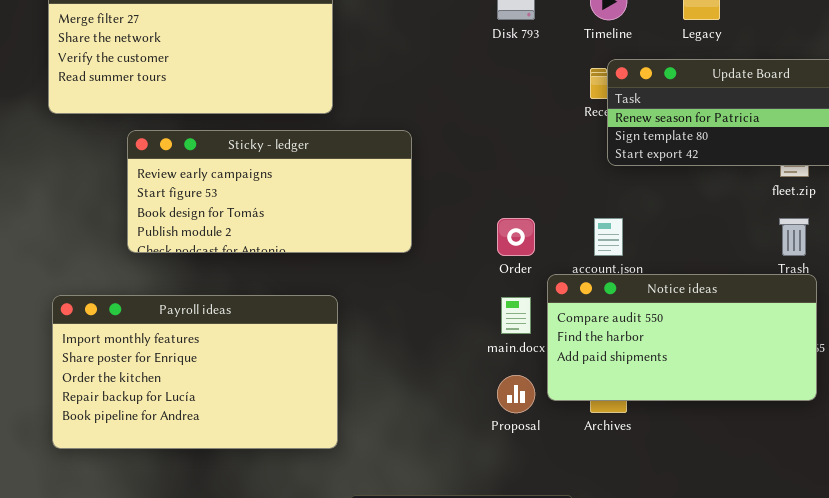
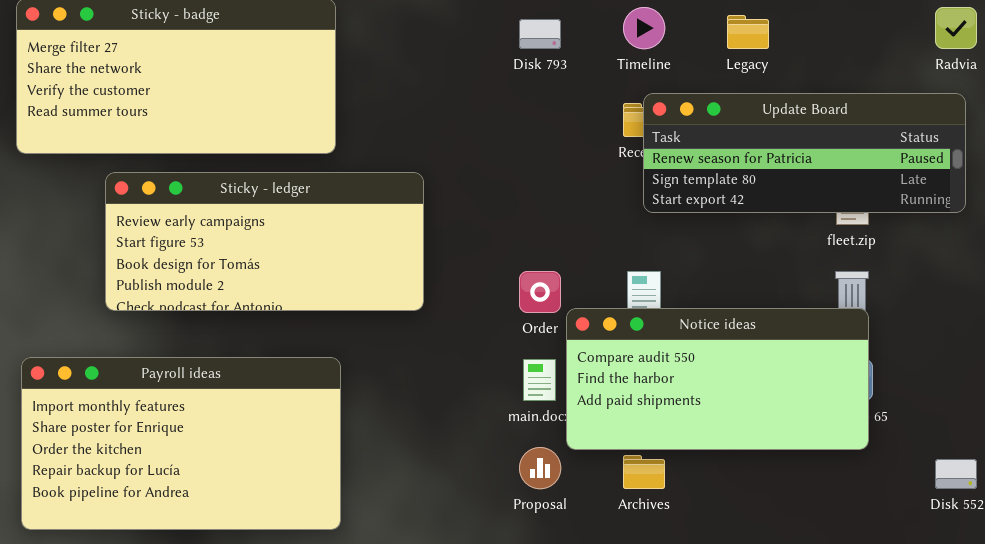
Notice ideas: [547,274,817,401] -> [566,308,869,450], moved

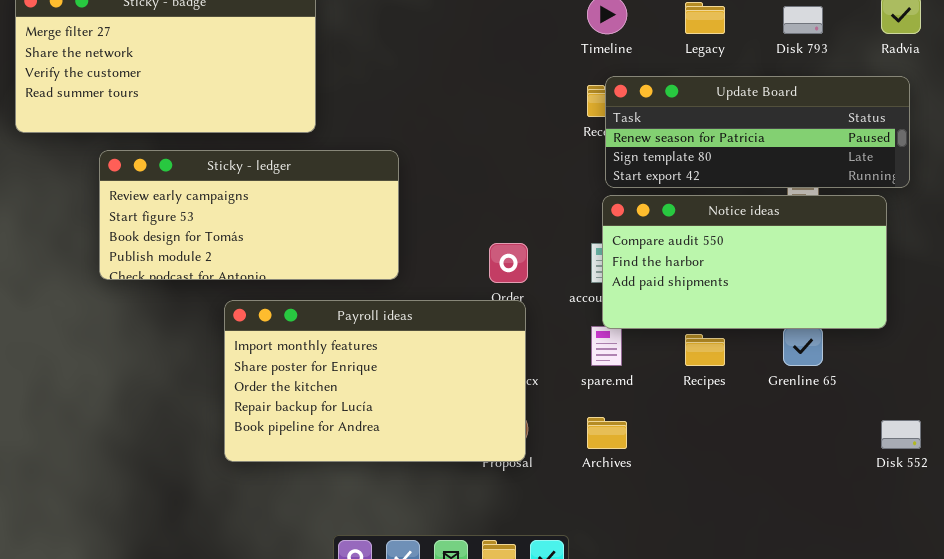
Disk 793: [519,19,561,49] -> [783,6,823,34], moved
Notice ideas: [566,308,869,450] -> [602,195,887,329], moved
Payroll ideas: [21,357,341,530] -> [224,300,526,462], moved

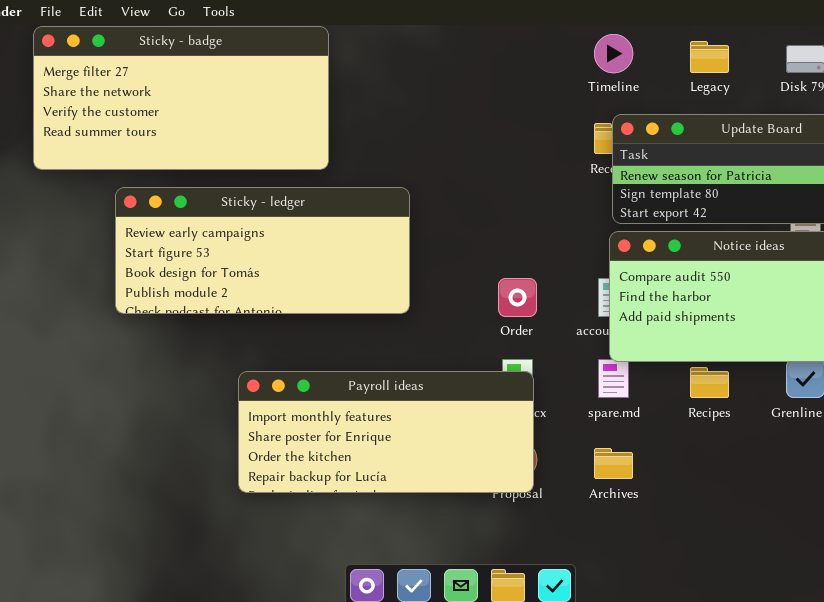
Payroll ideas: [224,300,526,462] -> [238,371,534,493], resized

